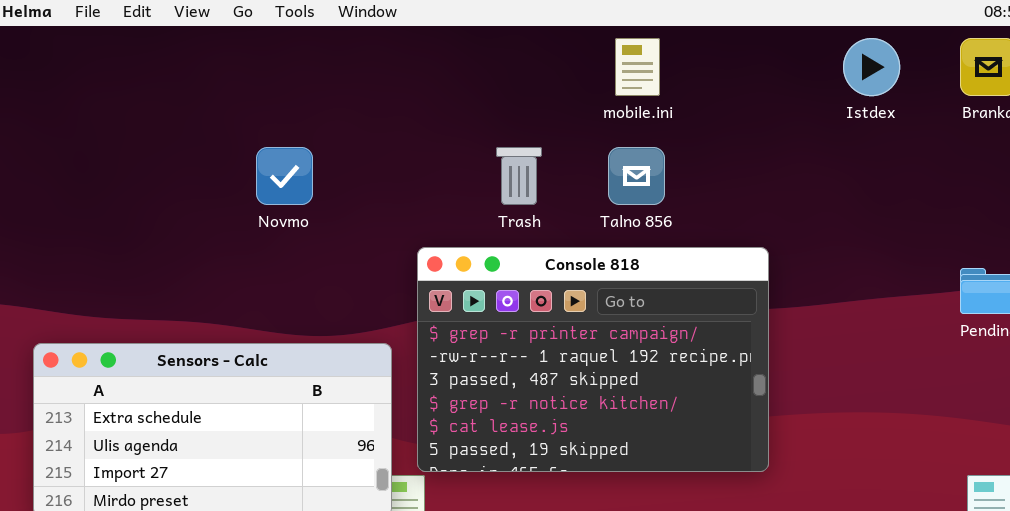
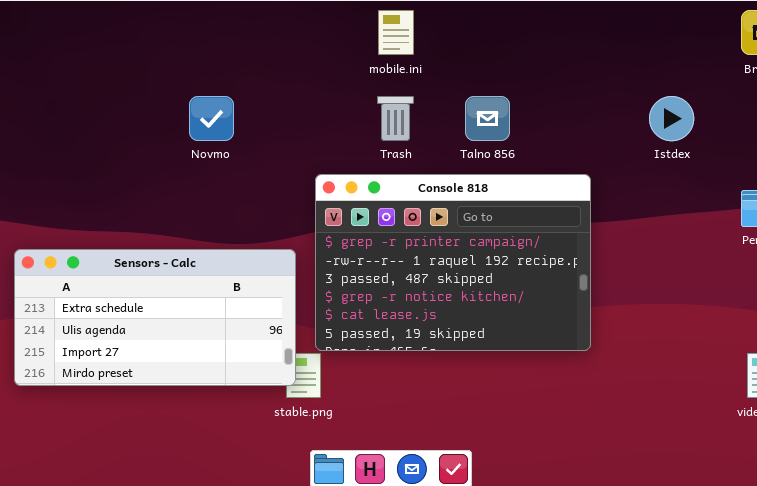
mobile.ini: [615,38,660,96] -> [378,10,414,55], moved
Istdex: [843,38,900,96] -> [649,96,694,141], moved

